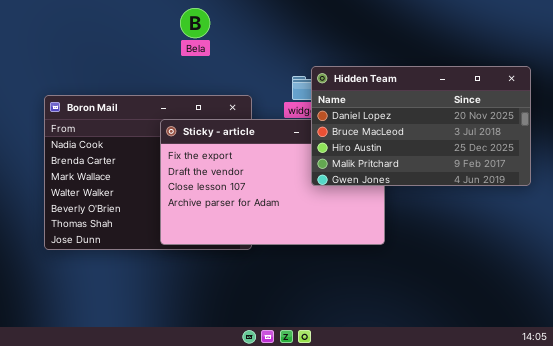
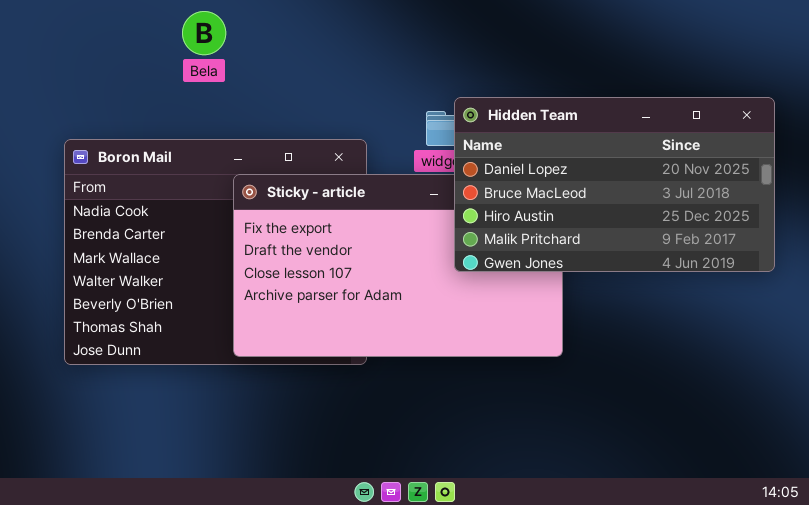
Bela: [180,8,210,38] -> [182,11,226,55], moved

